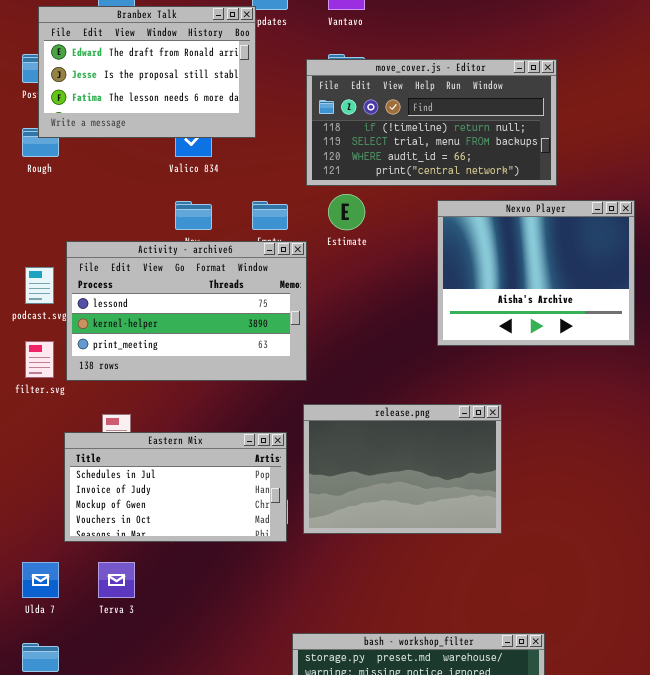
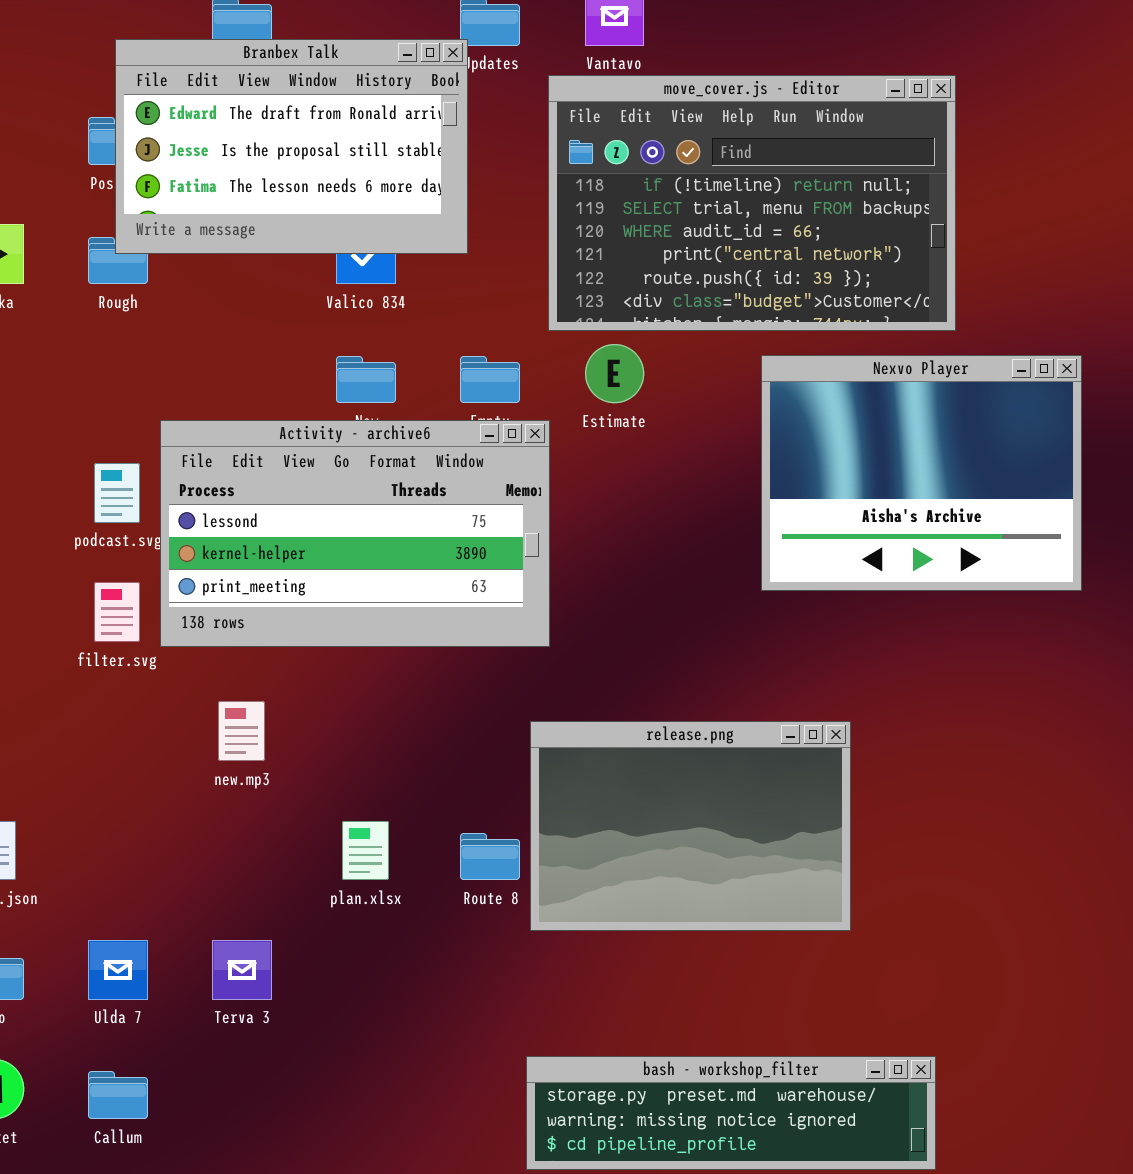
move_cover.js - Editor: [306,59,557,186] -> [548,75,956,331], resized
release.png: [303,404,502,534] -> [530,721,851,931], moved
Eastern Mix: [64,432,287,542] -> none, closed

